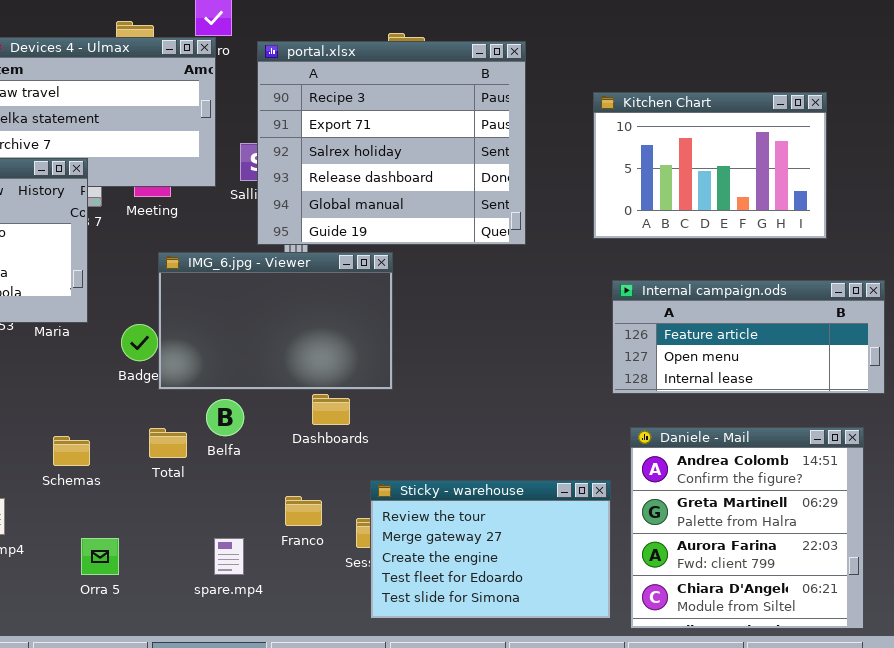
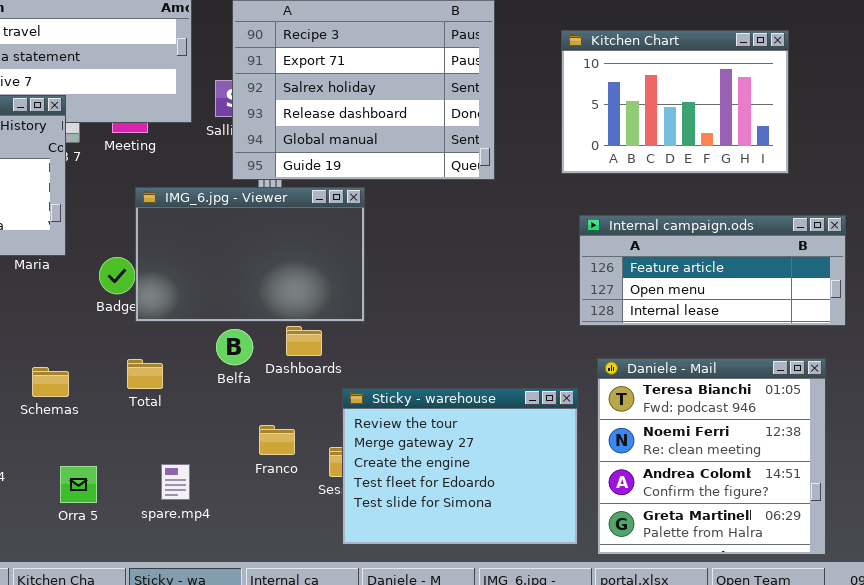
Belfa: [206,399,244,436] -> [216,329,253,365], moved
Daniele - Mail: [630,427,864,629] -> [597,358,826,555], scrolled up 2 rows
Sticky - warehouse: [370,480,611,619] -> [342,388,578,545], resized
spare.mp4: [214,538,244,575] -> [161,464,190,500], moved

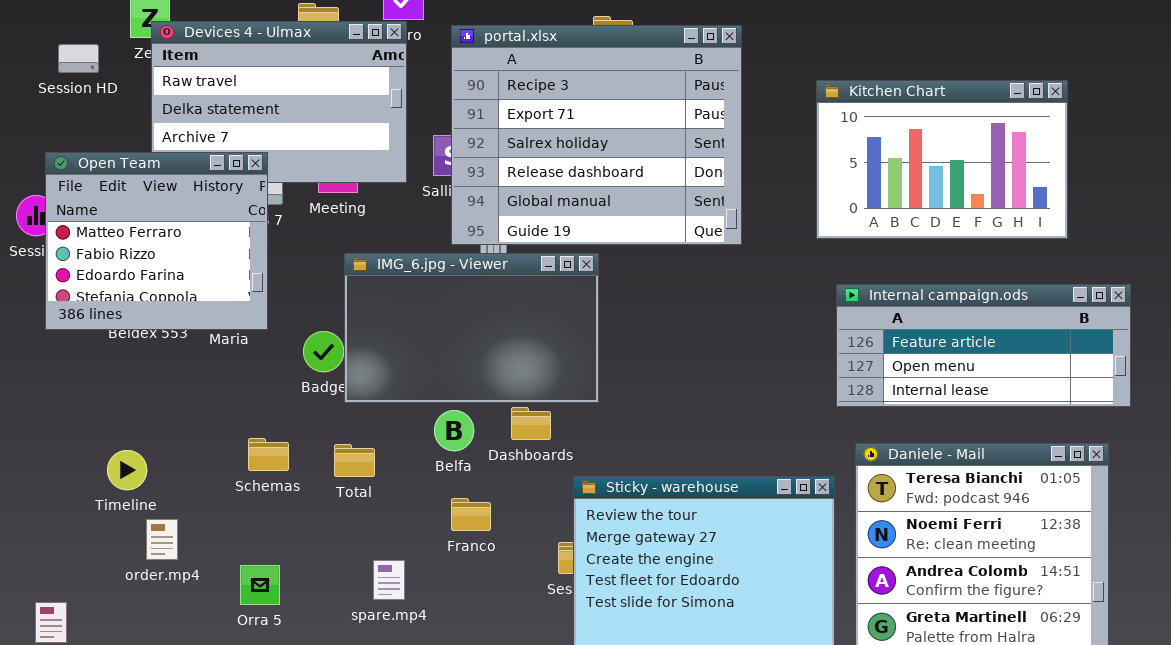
Schemas: [32,367,69,397] -> [248,438,289,471], moved
Franco: [259,425,295,455] -> [451,498,491,531], moved
Orra 5: [60,466,97,503] -> [240,565,280,605], moved

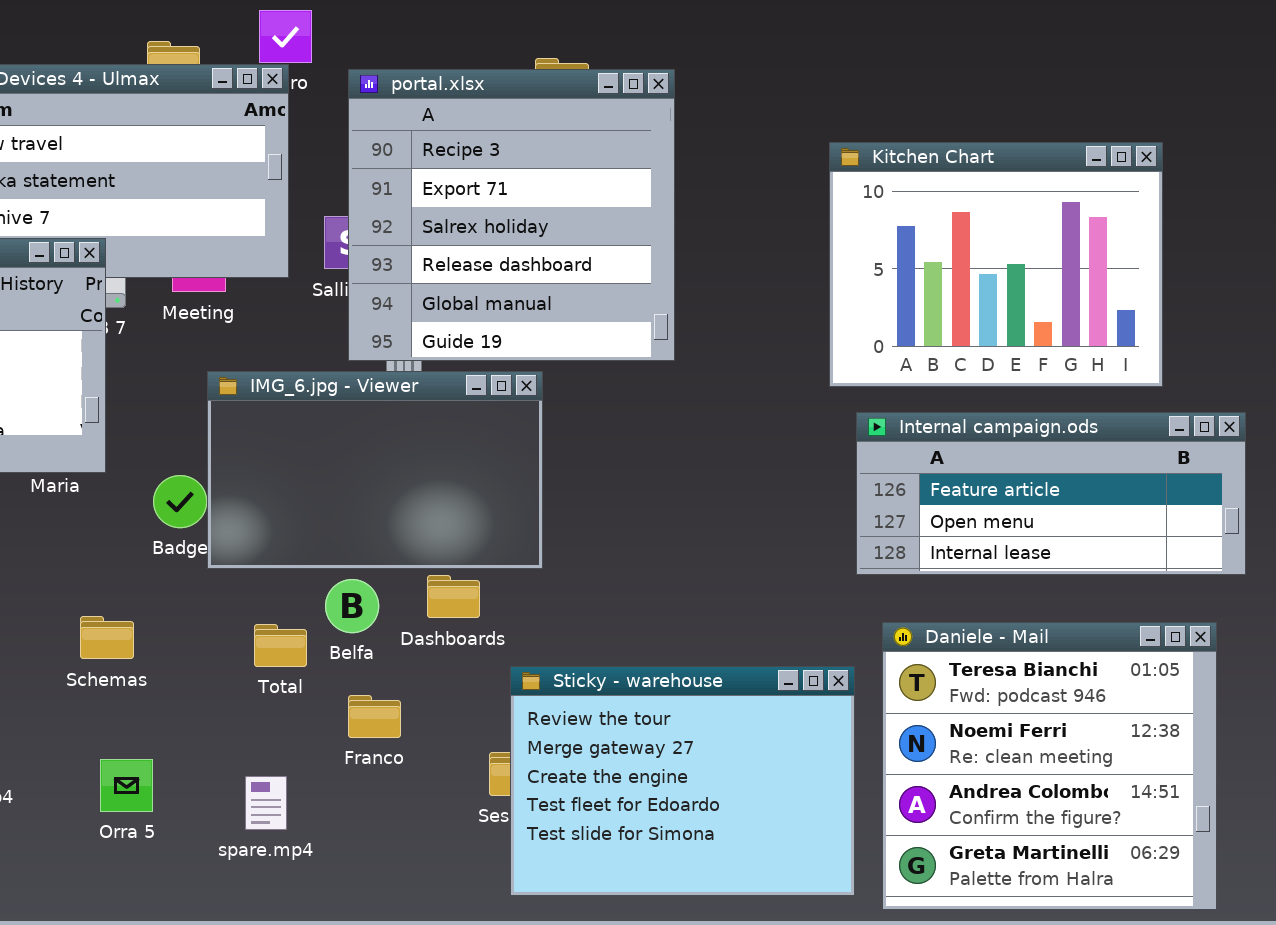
portal.xlsx: [451,25,742,245] -> [348,69,675,361], resized
Kitchen Chart: [816,80,1068,239] -> [829,142,1163,387], resized
Total: [334,444,375,477] -> [254,624,307,667], moved
Orra 5: [240,565,280,605] -> [100,759,153,812], moved

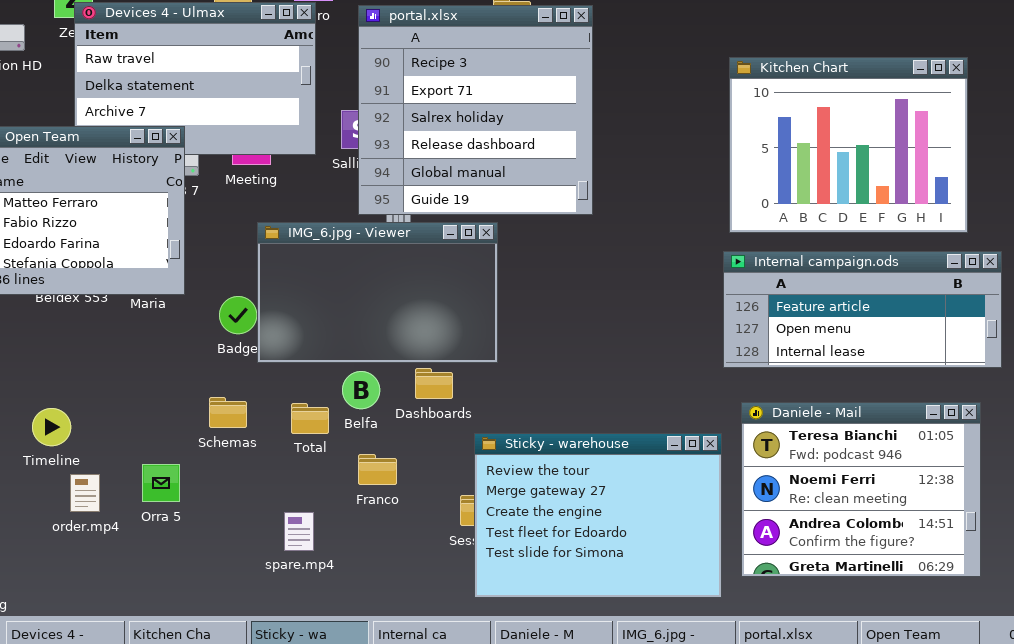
Kitchen Chart: [829,142,1163,387] -> [729,57,968,233], moved
Schemas: [80,616,134,659] -> [209,397,247,428], moved
Daniele - Mail: [882,622,1217,910] -> [741,402,981,577], resized
Orra 5: [100,759,153,812] -> [142,464,180,502], moved

